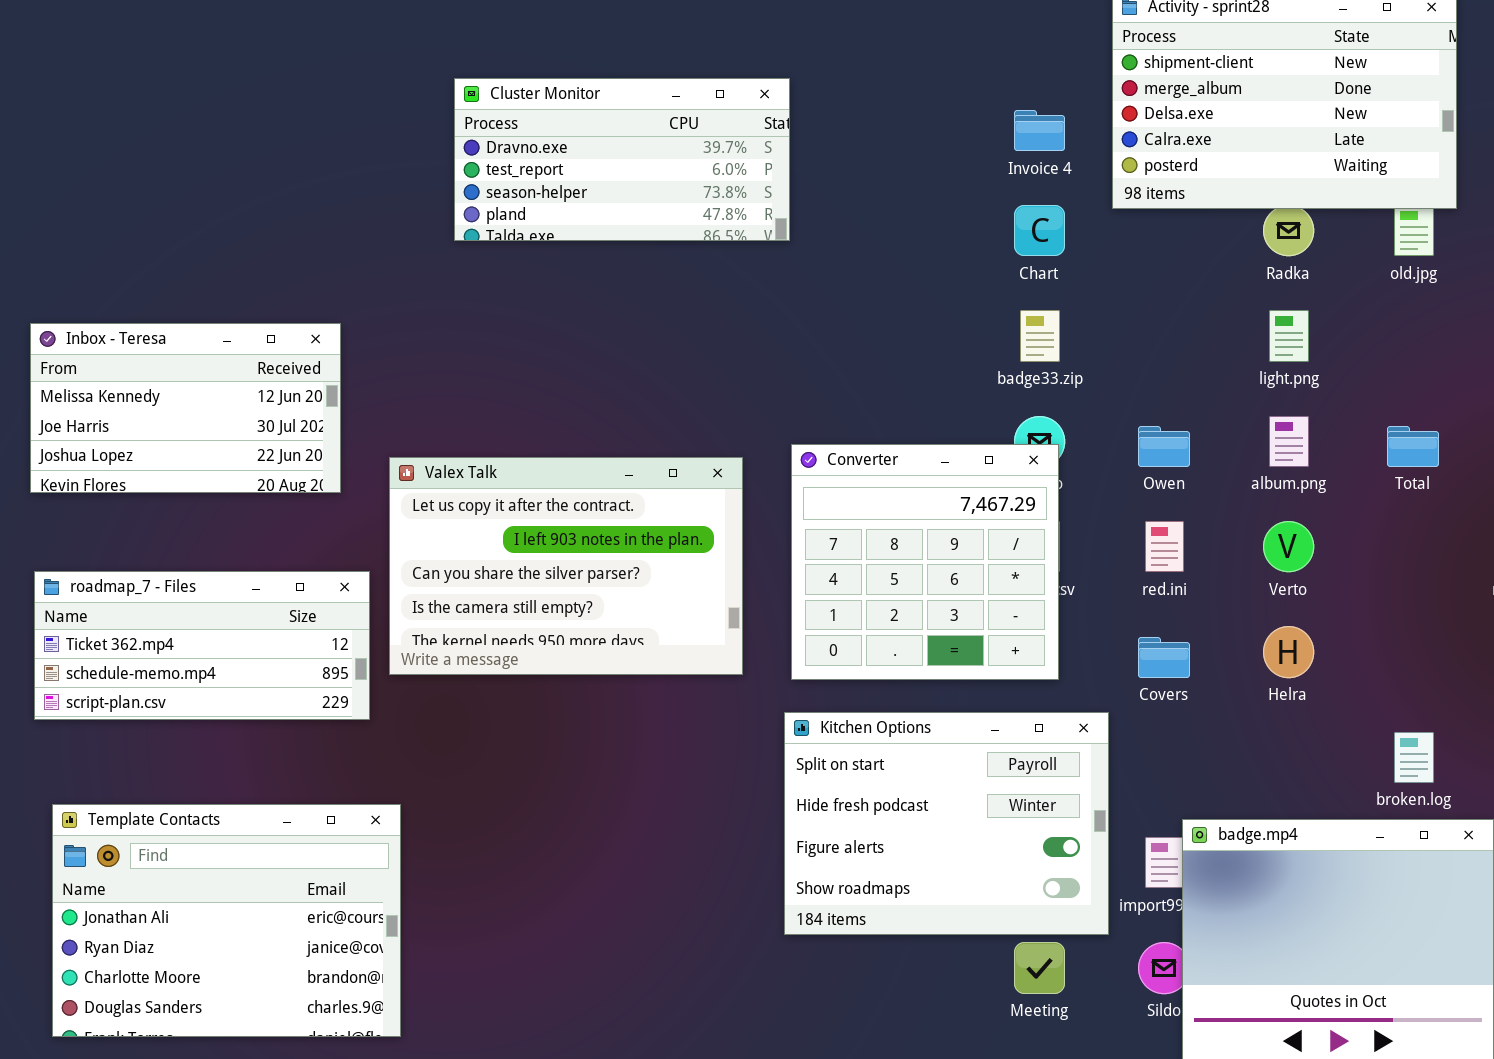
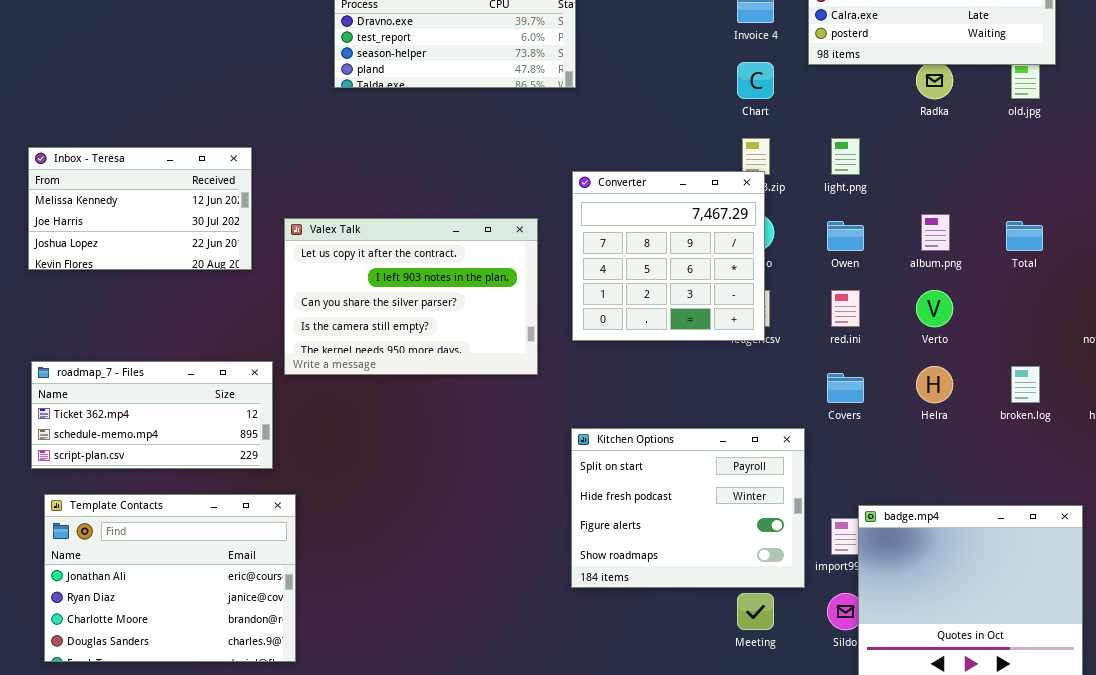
light.png: [1269,310,1309,362] -> [831,138,860,175], moved
Converter: [791,444,1059,680] -> [572,171,765,341], moved
Valex Talk: [389,457,743,675] -> [284,218,538,375], moved
roadmap_7 - Files: [34,571,370,720] -> [31,361,273,469], moved
broken.log: [1394,732,1434,783] -> [1011,366,1040,403], moved

